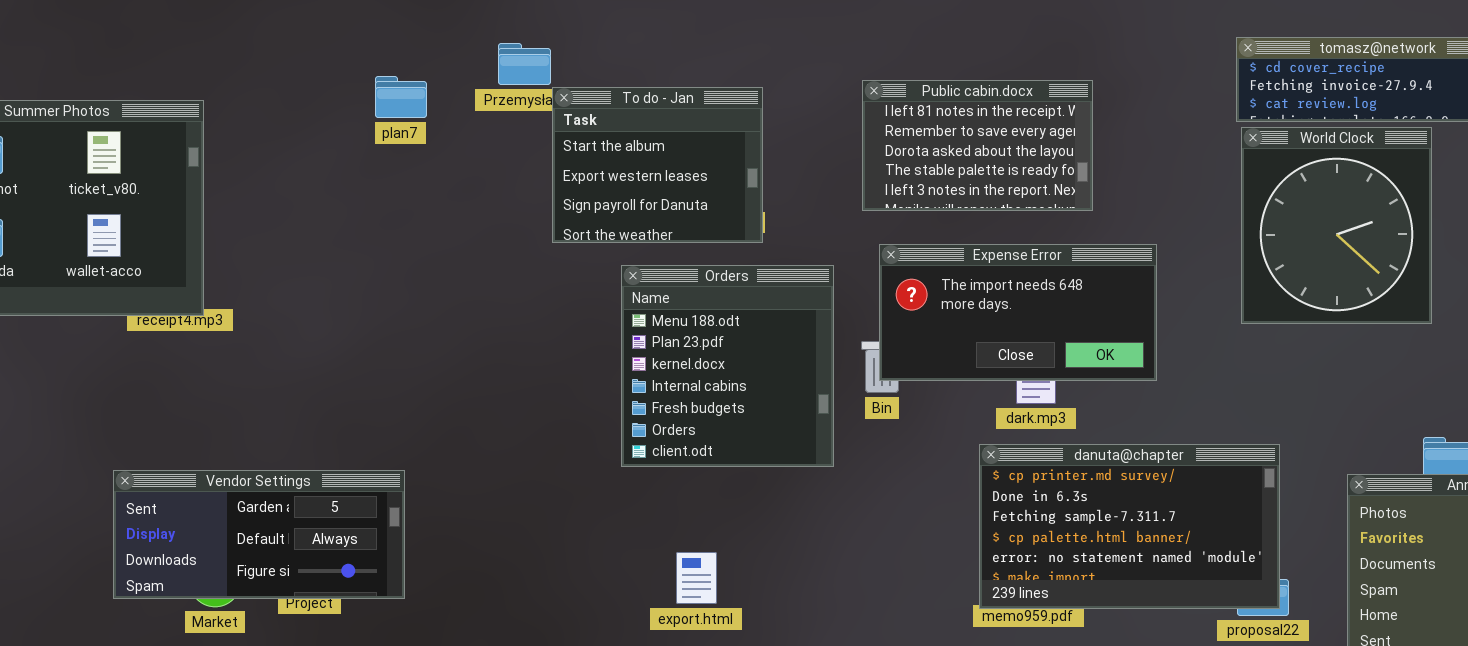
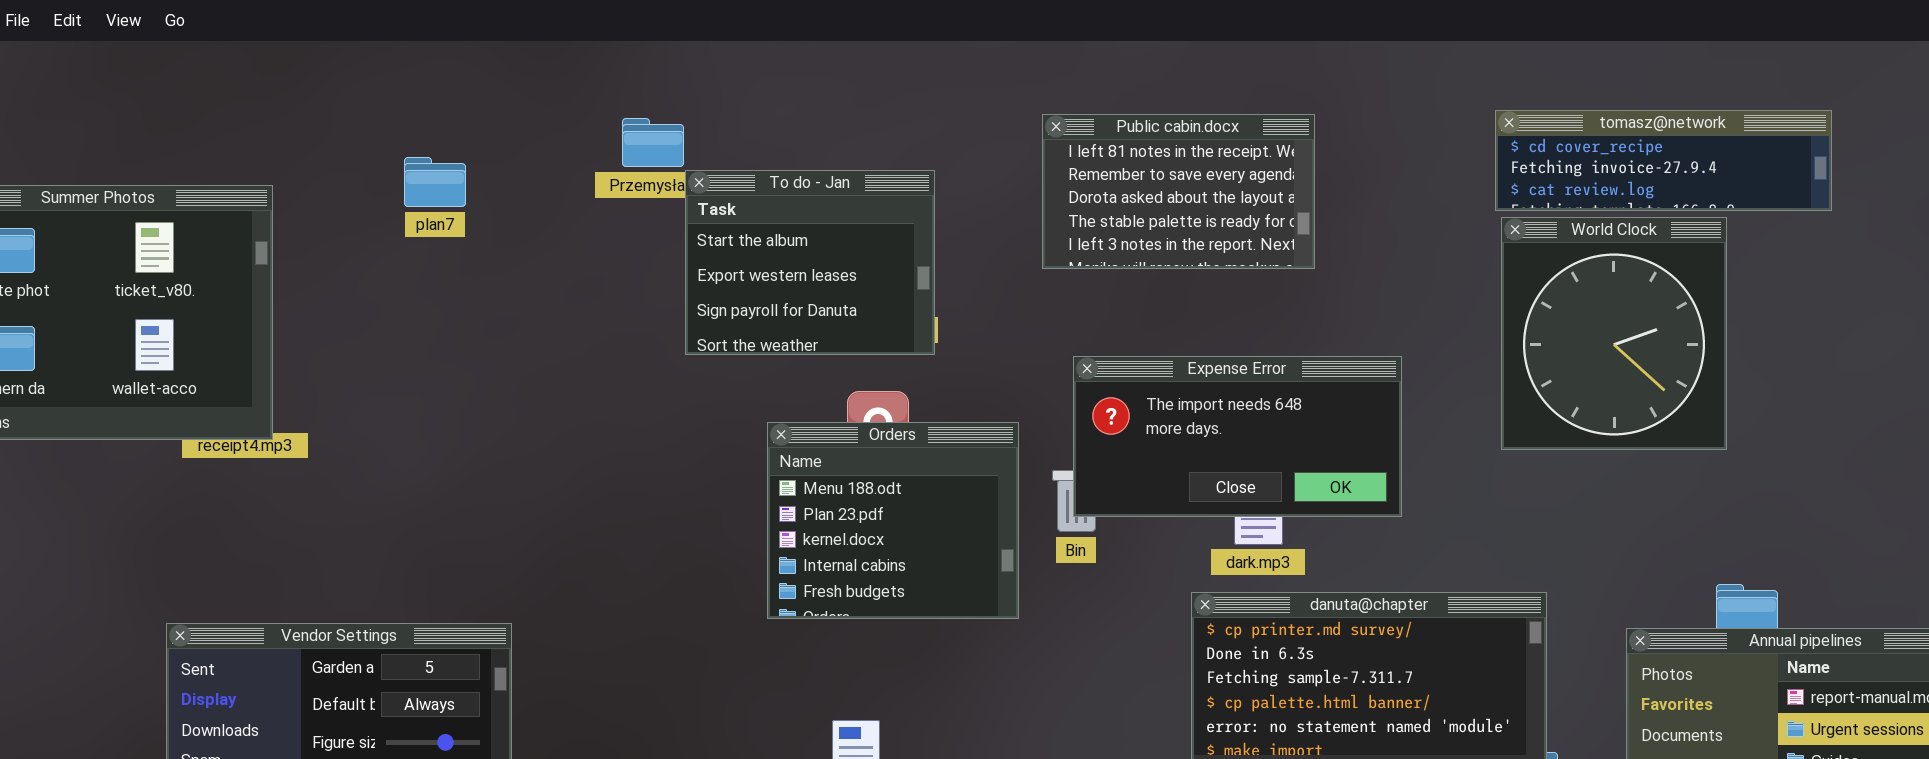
plan7: [375,76,427,118] -> [404,157,466,207], moved
Public cabin.docx: [862,80,1093,211] -> [1042,114,1315,269], moved
Orders: [621,265,834,467] -> [767,422,1019,619], resized

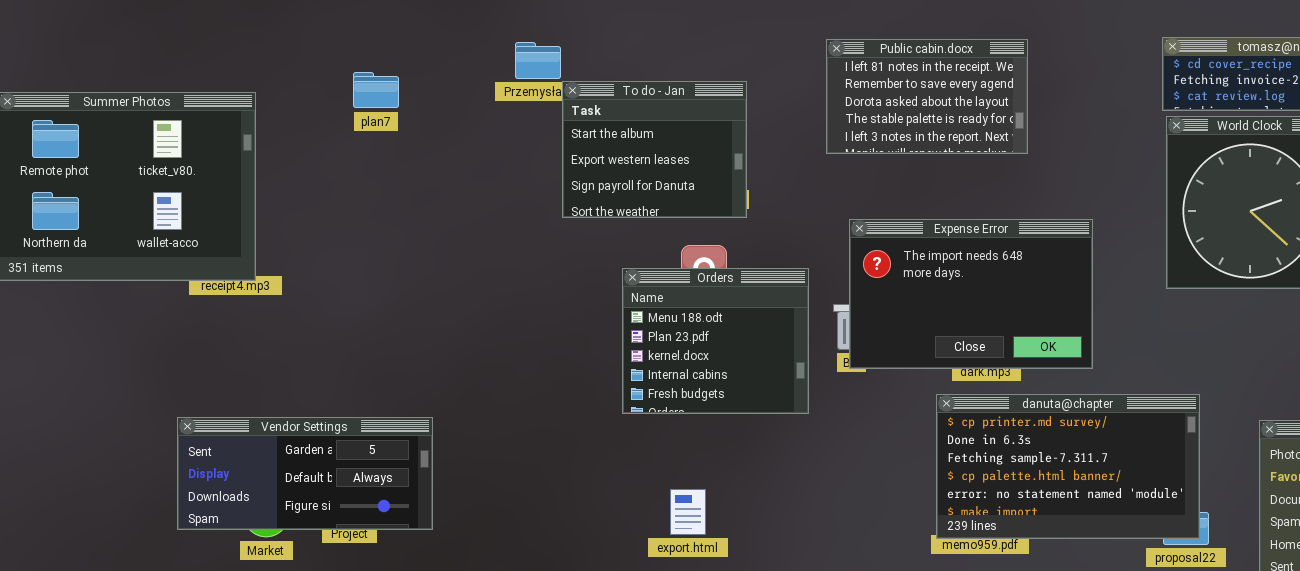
Expense Error: [1073,356,1402,517] -> [849,219,1093,369], resized

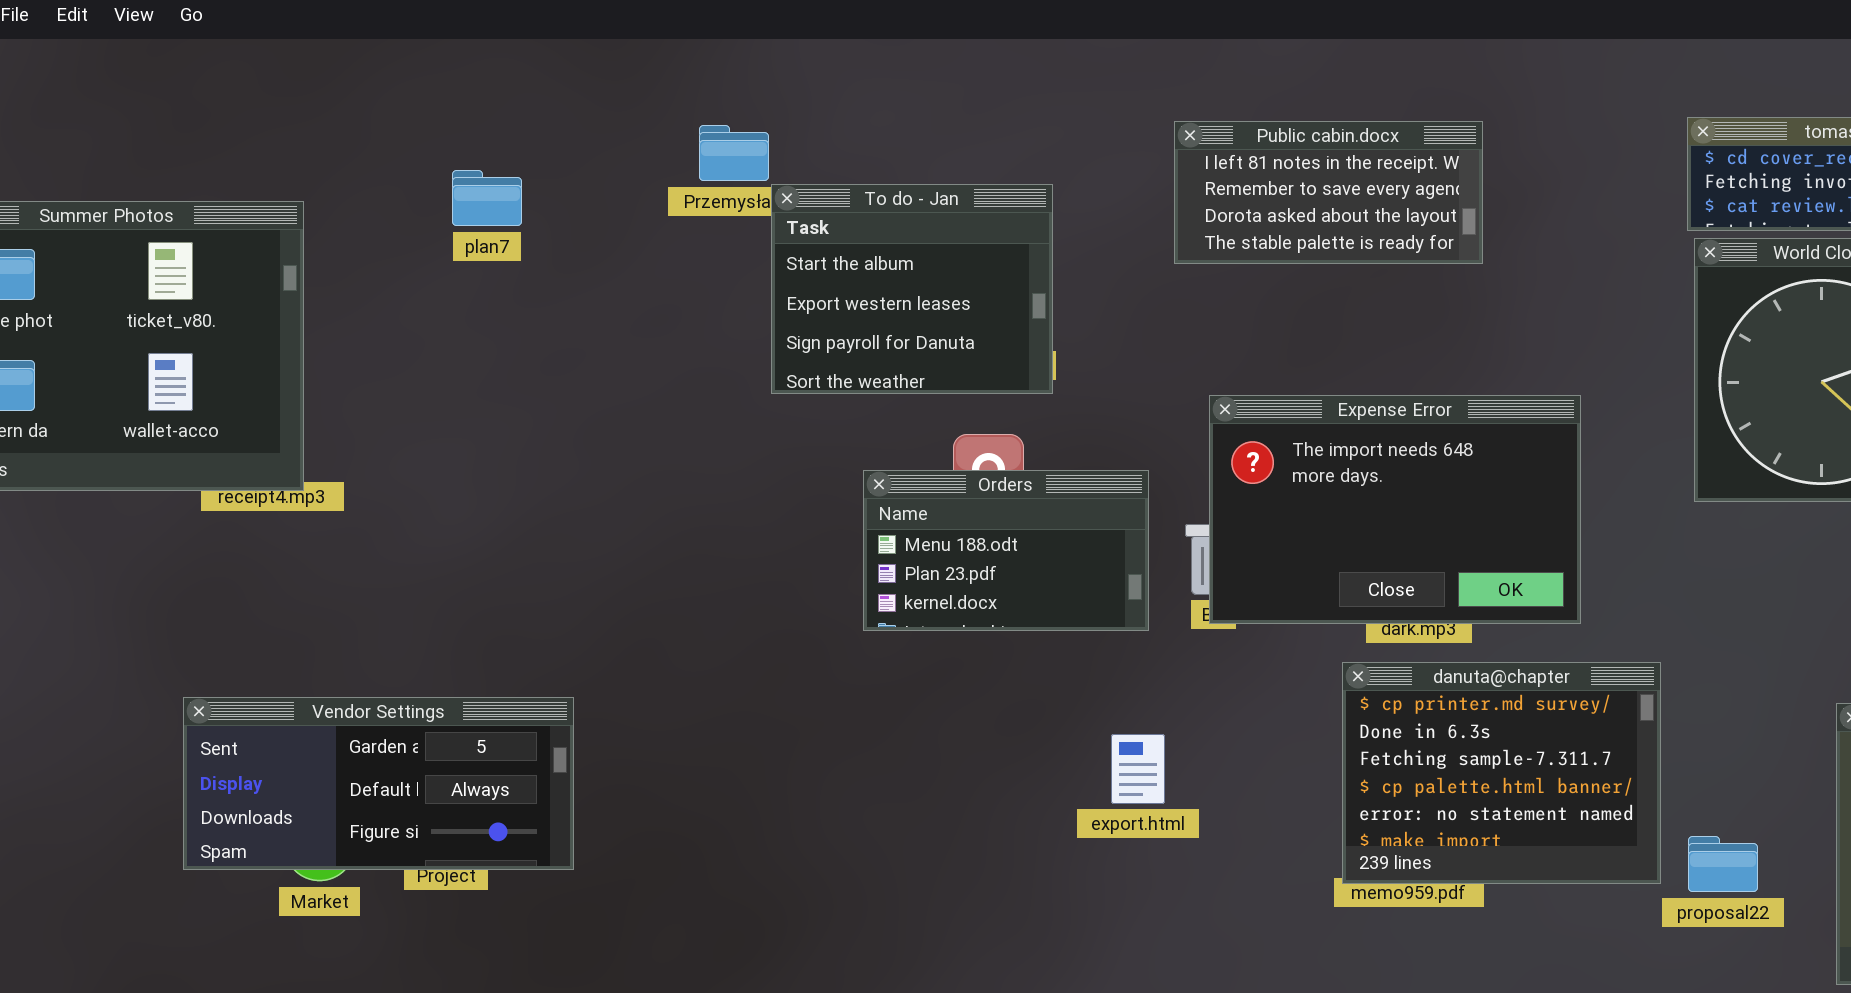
Public cabin.docx: [826,39,1028,154] -> [1174,121,1483,264], resized
Orders: [622,268,809,414] -> [863,470,1149,631], resized
danuta@chapter: [936,394,1200,539] -> [1342,662,1661,884], resized
export.html: [670,489,706,535] -> [1111,734,1165,804], moved

